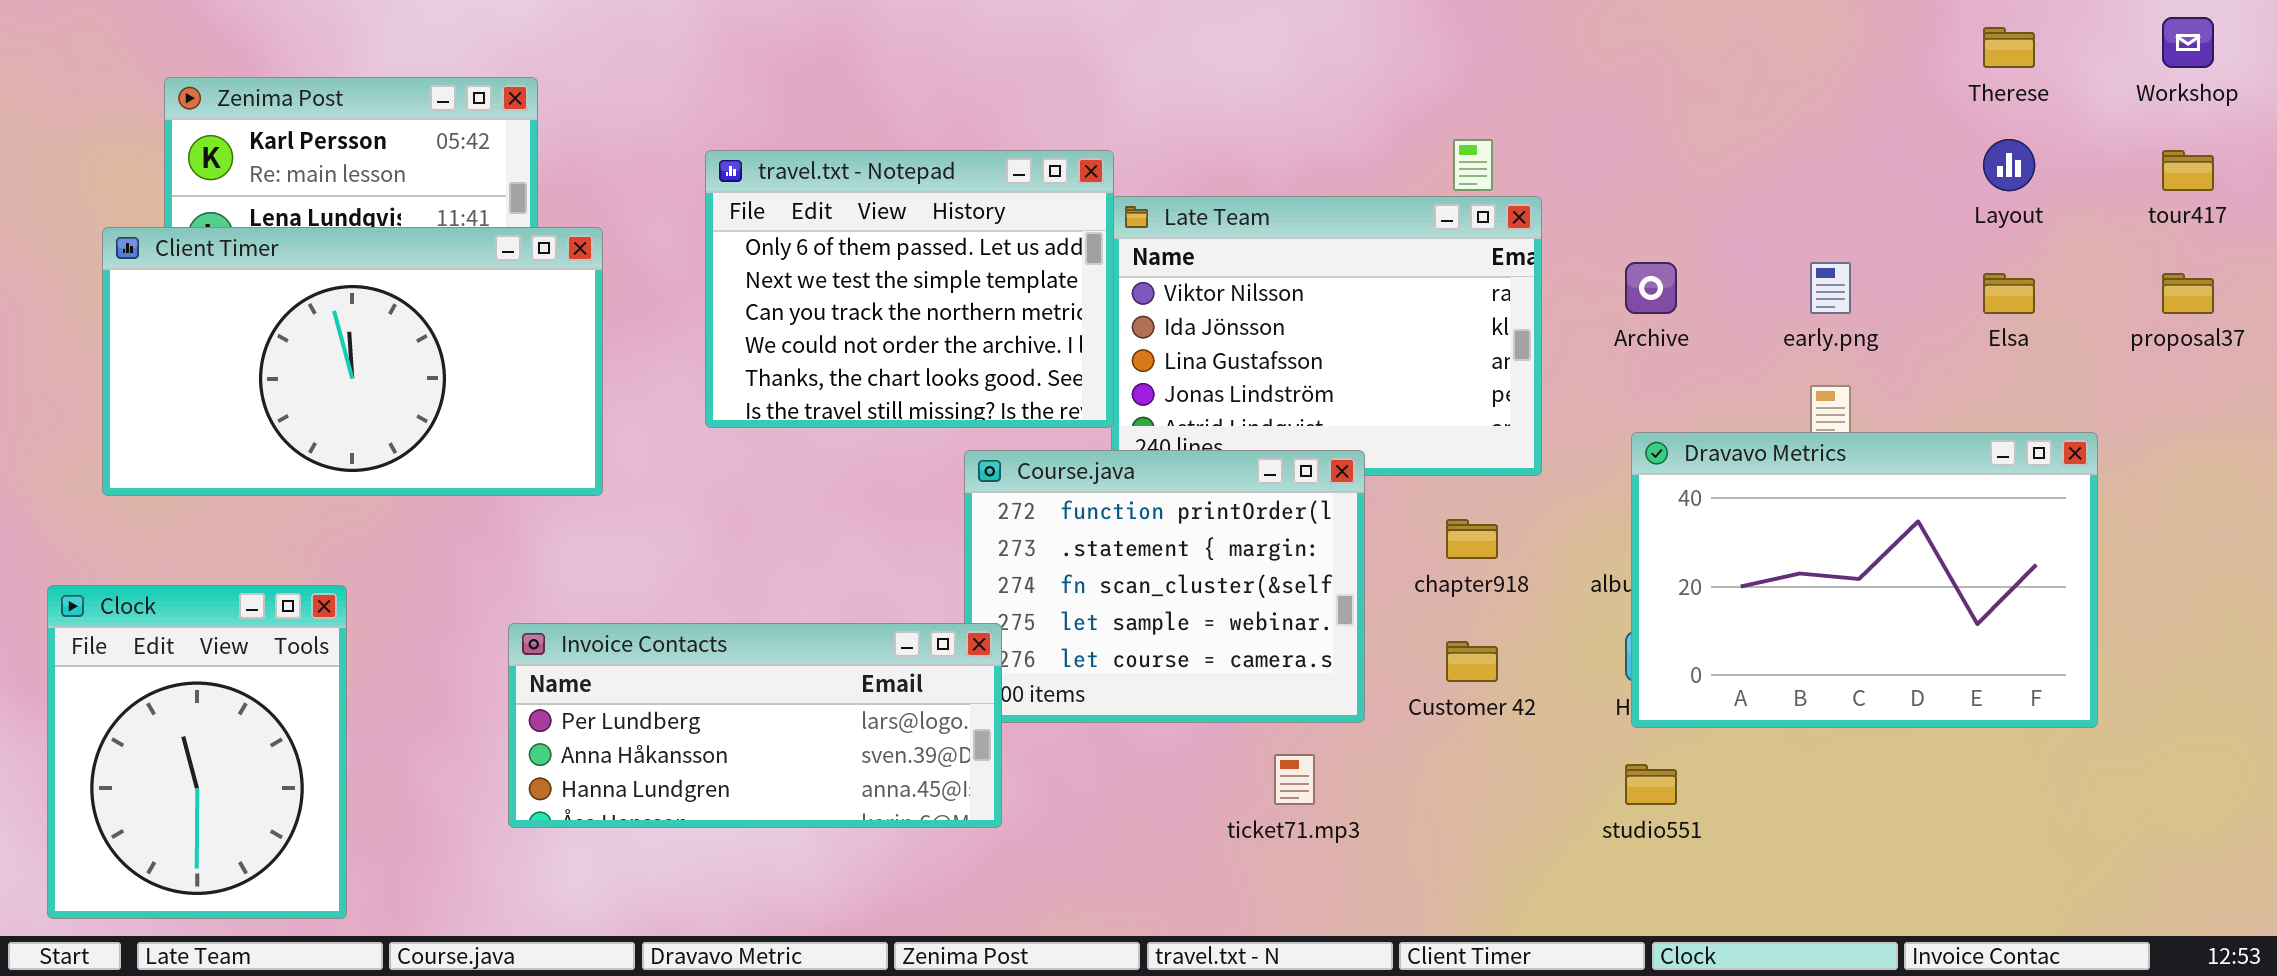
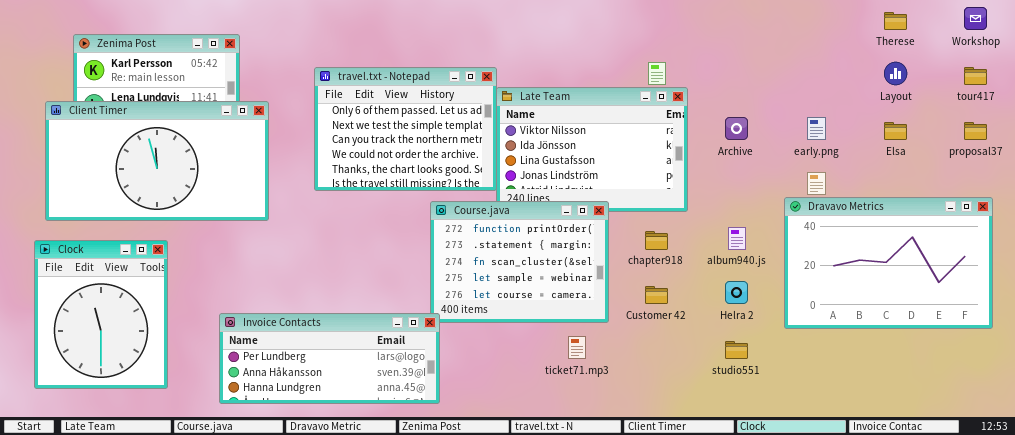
Dravavo Metrics: [1631,432,2098,728] -> [784,197,993,329], moved
Clock: [47,585,347,919] -> [34,240,168,389], moved
Invoice Contacts: [508,623,1002,828] -> [219,313,440,404], moved

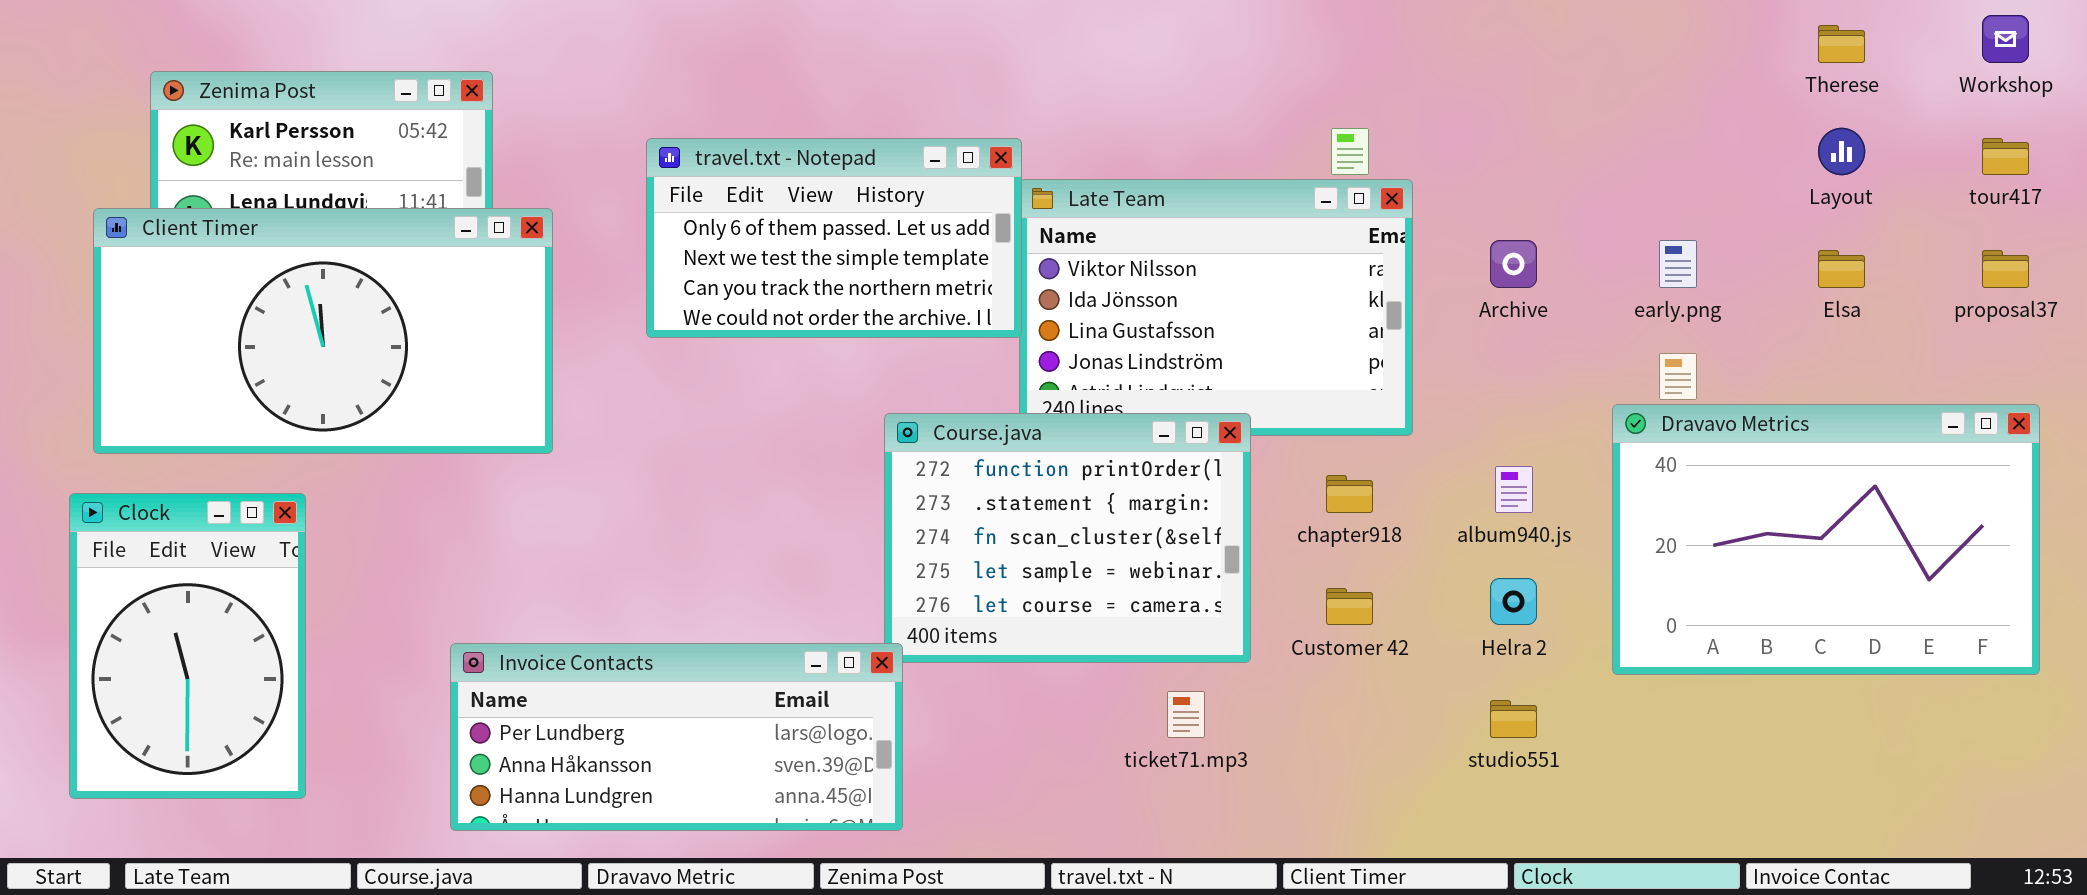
travel.txt - Notepad: [314,67,497,191] -> [646,138,1022,338], resized
Clock: [34,240,168,389] -> [69,493,306,799], resized

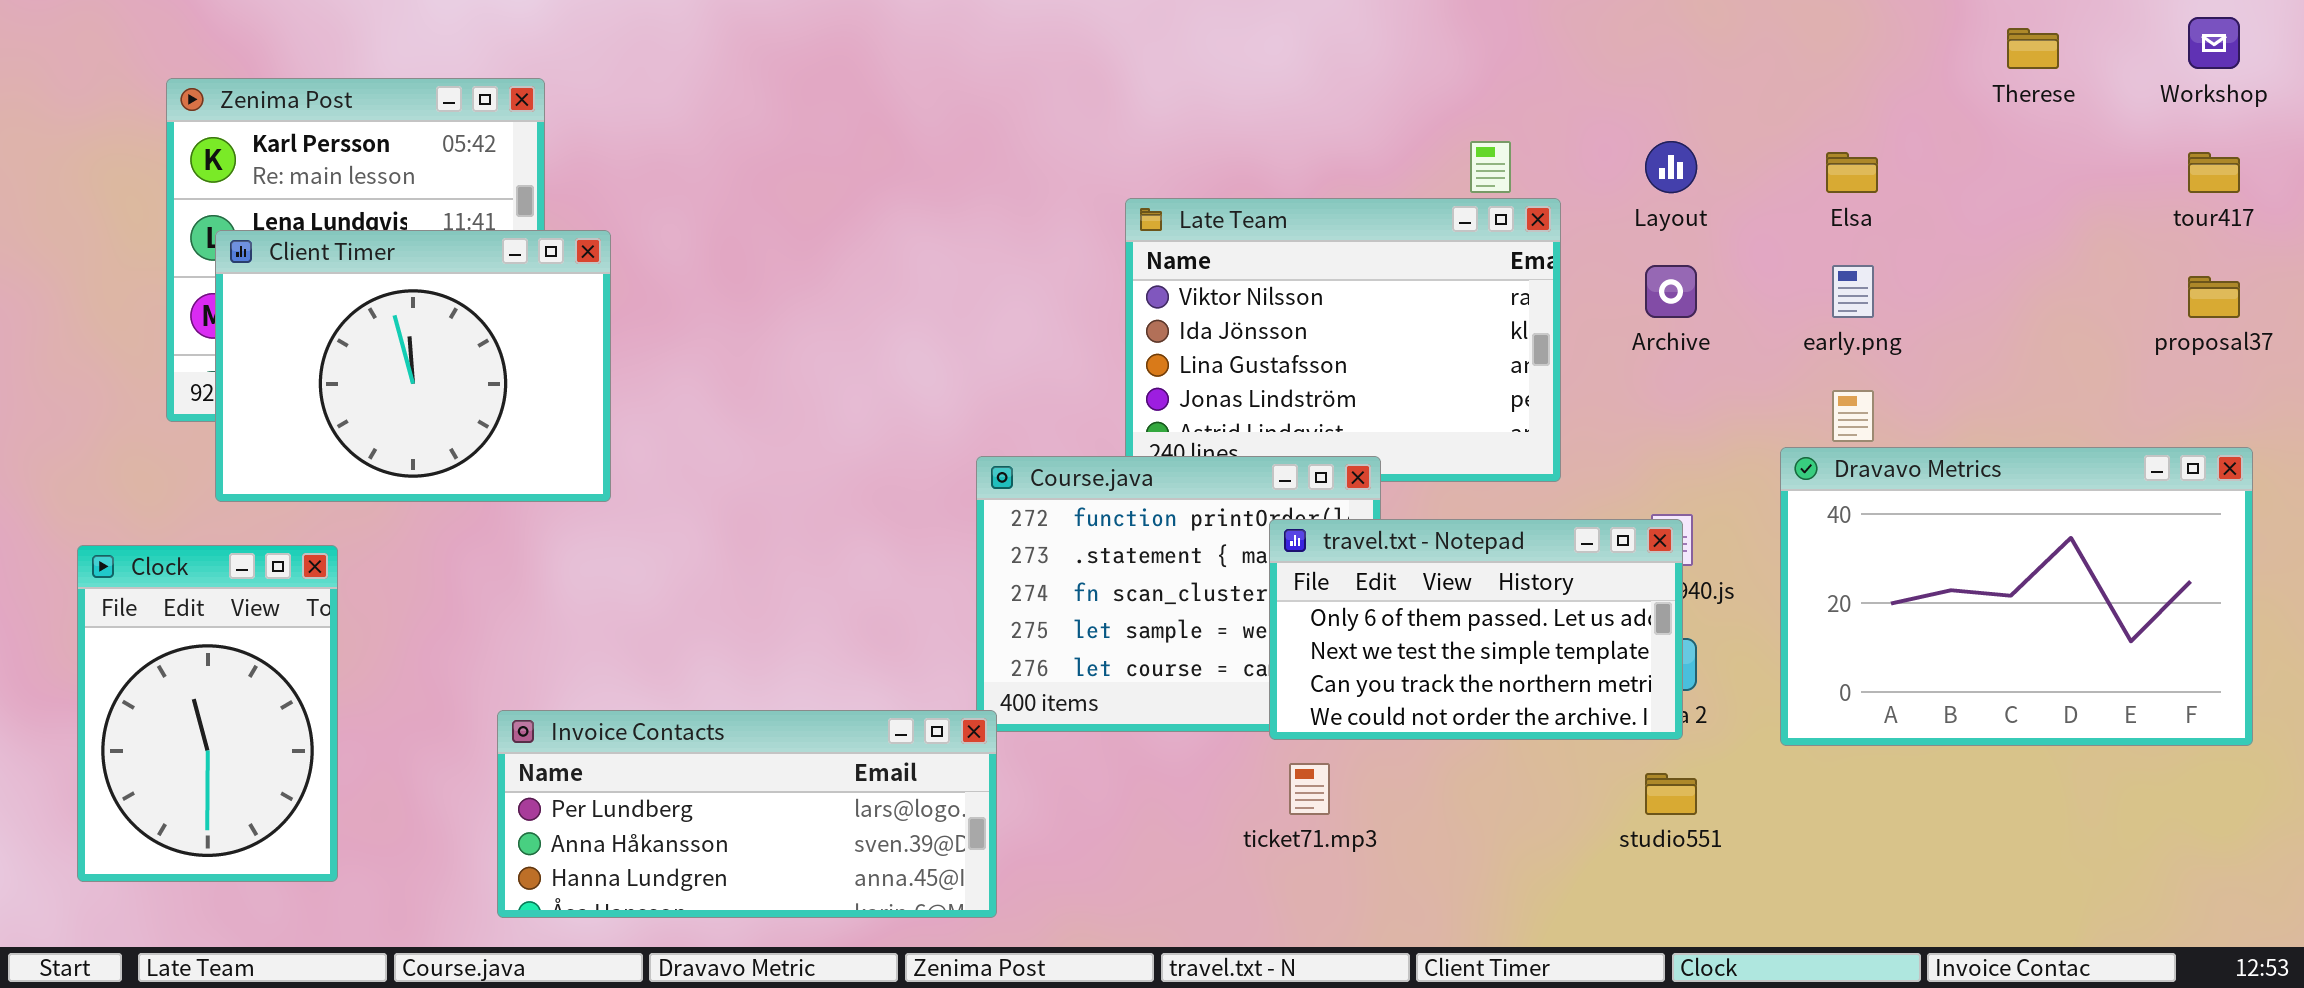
Layout: [1818,128,1865,175] -> [1645,141,1697,193], moved
travel.txt - Notepad: [646,138,1022,338] -> [1269,519,1683,740], moved
Client Timer: [93,208,553,454] -> [215,230,611,502], resized
Elsa: [1818,250,1865,288] -> [1826,152,1878,193], moved

